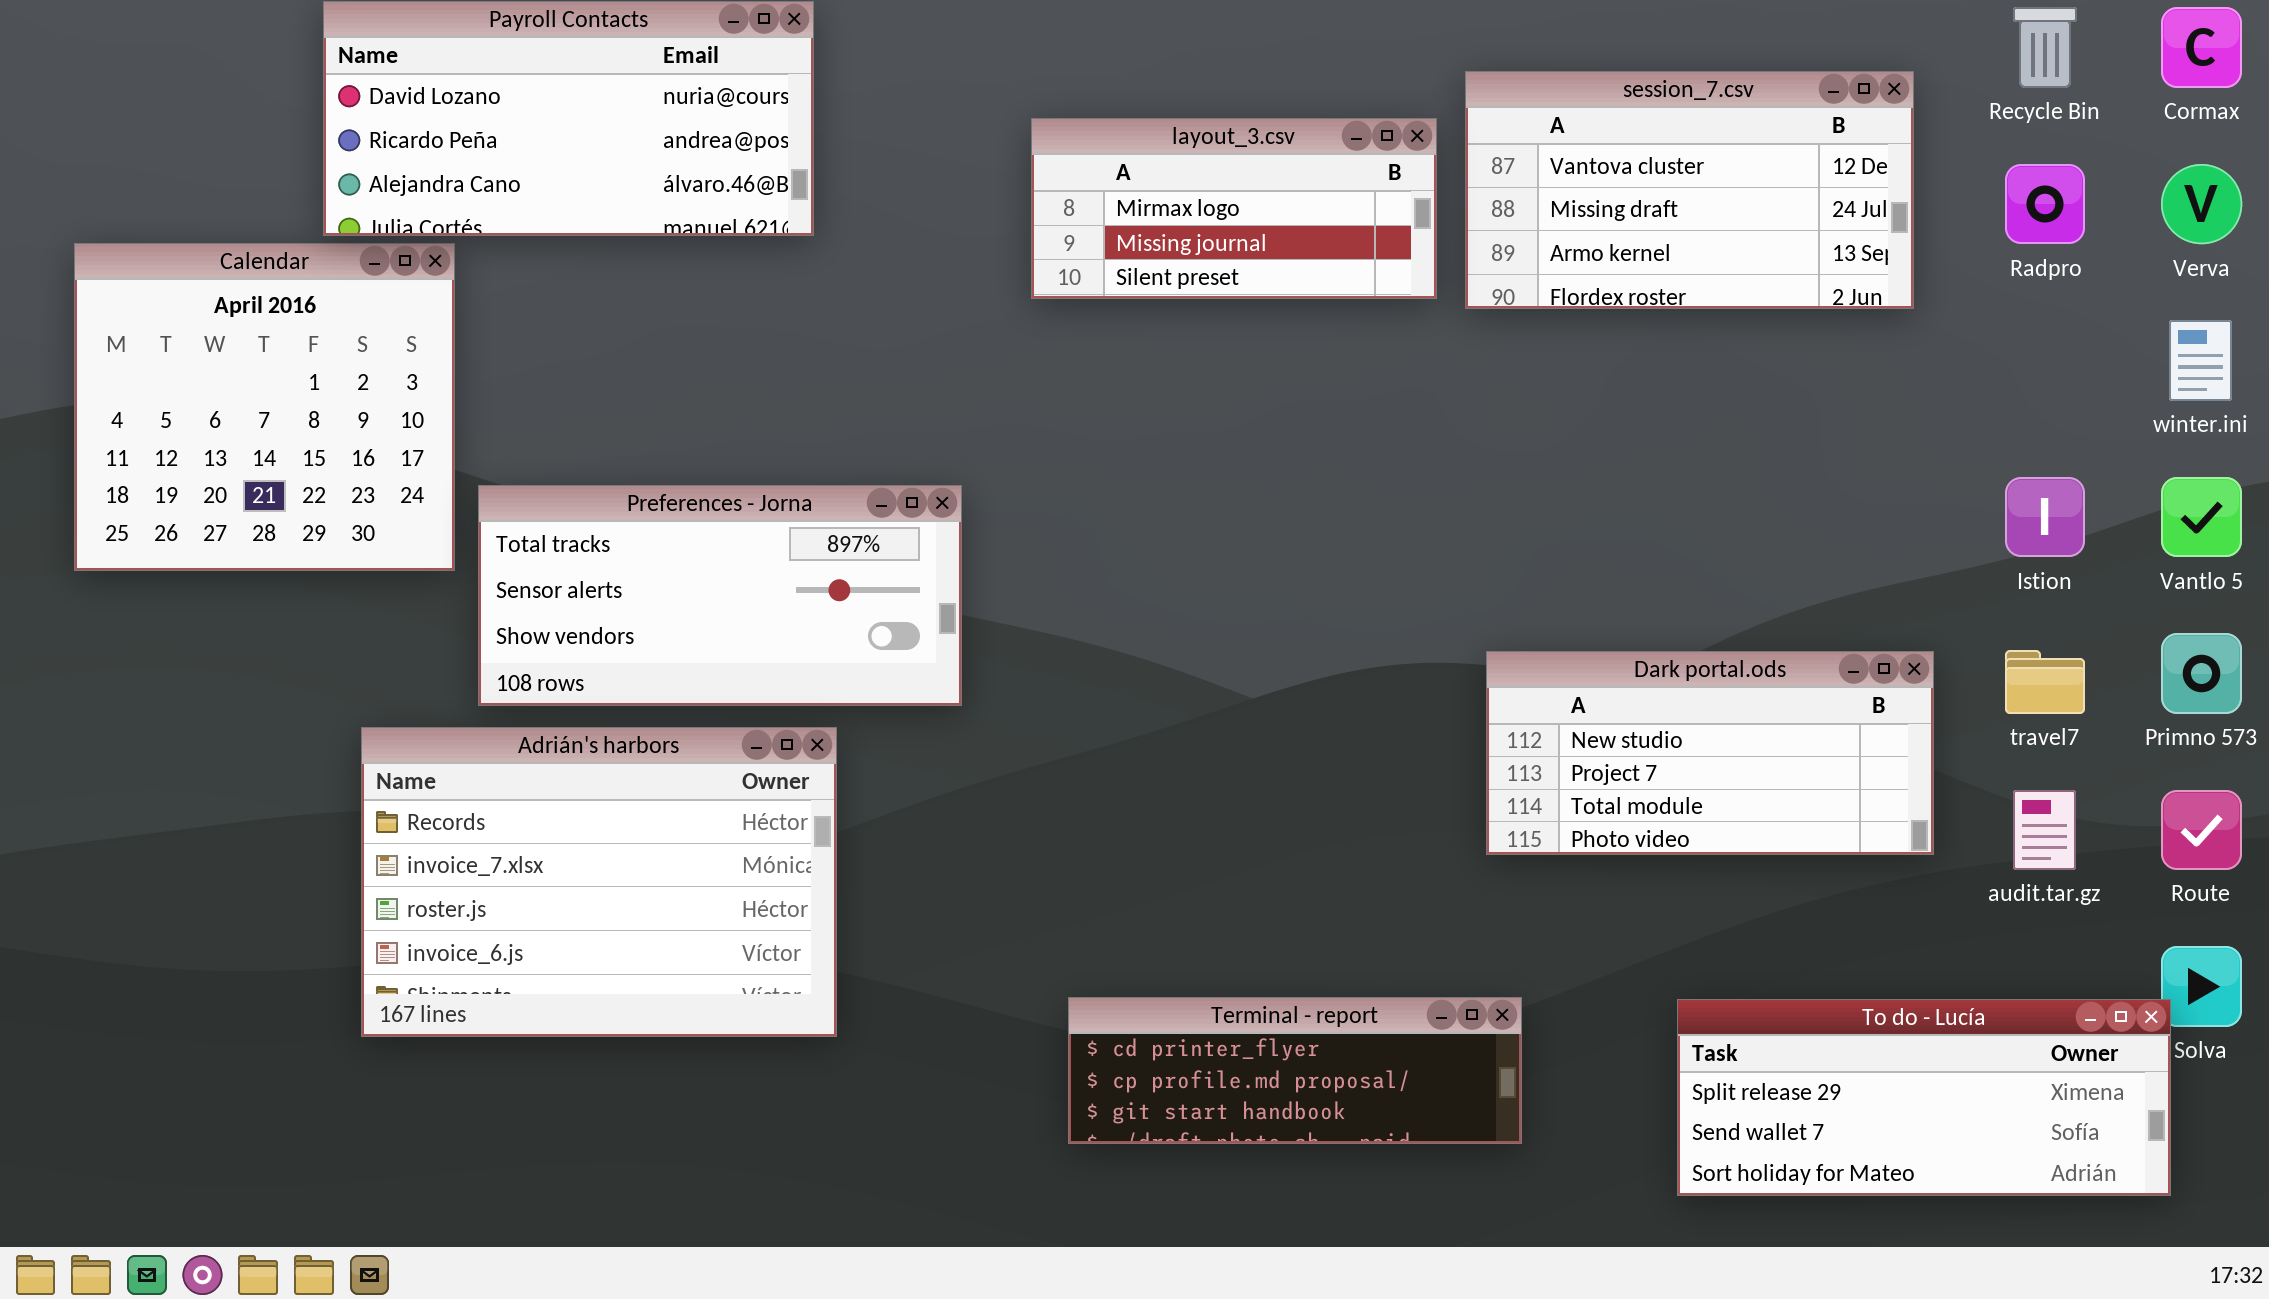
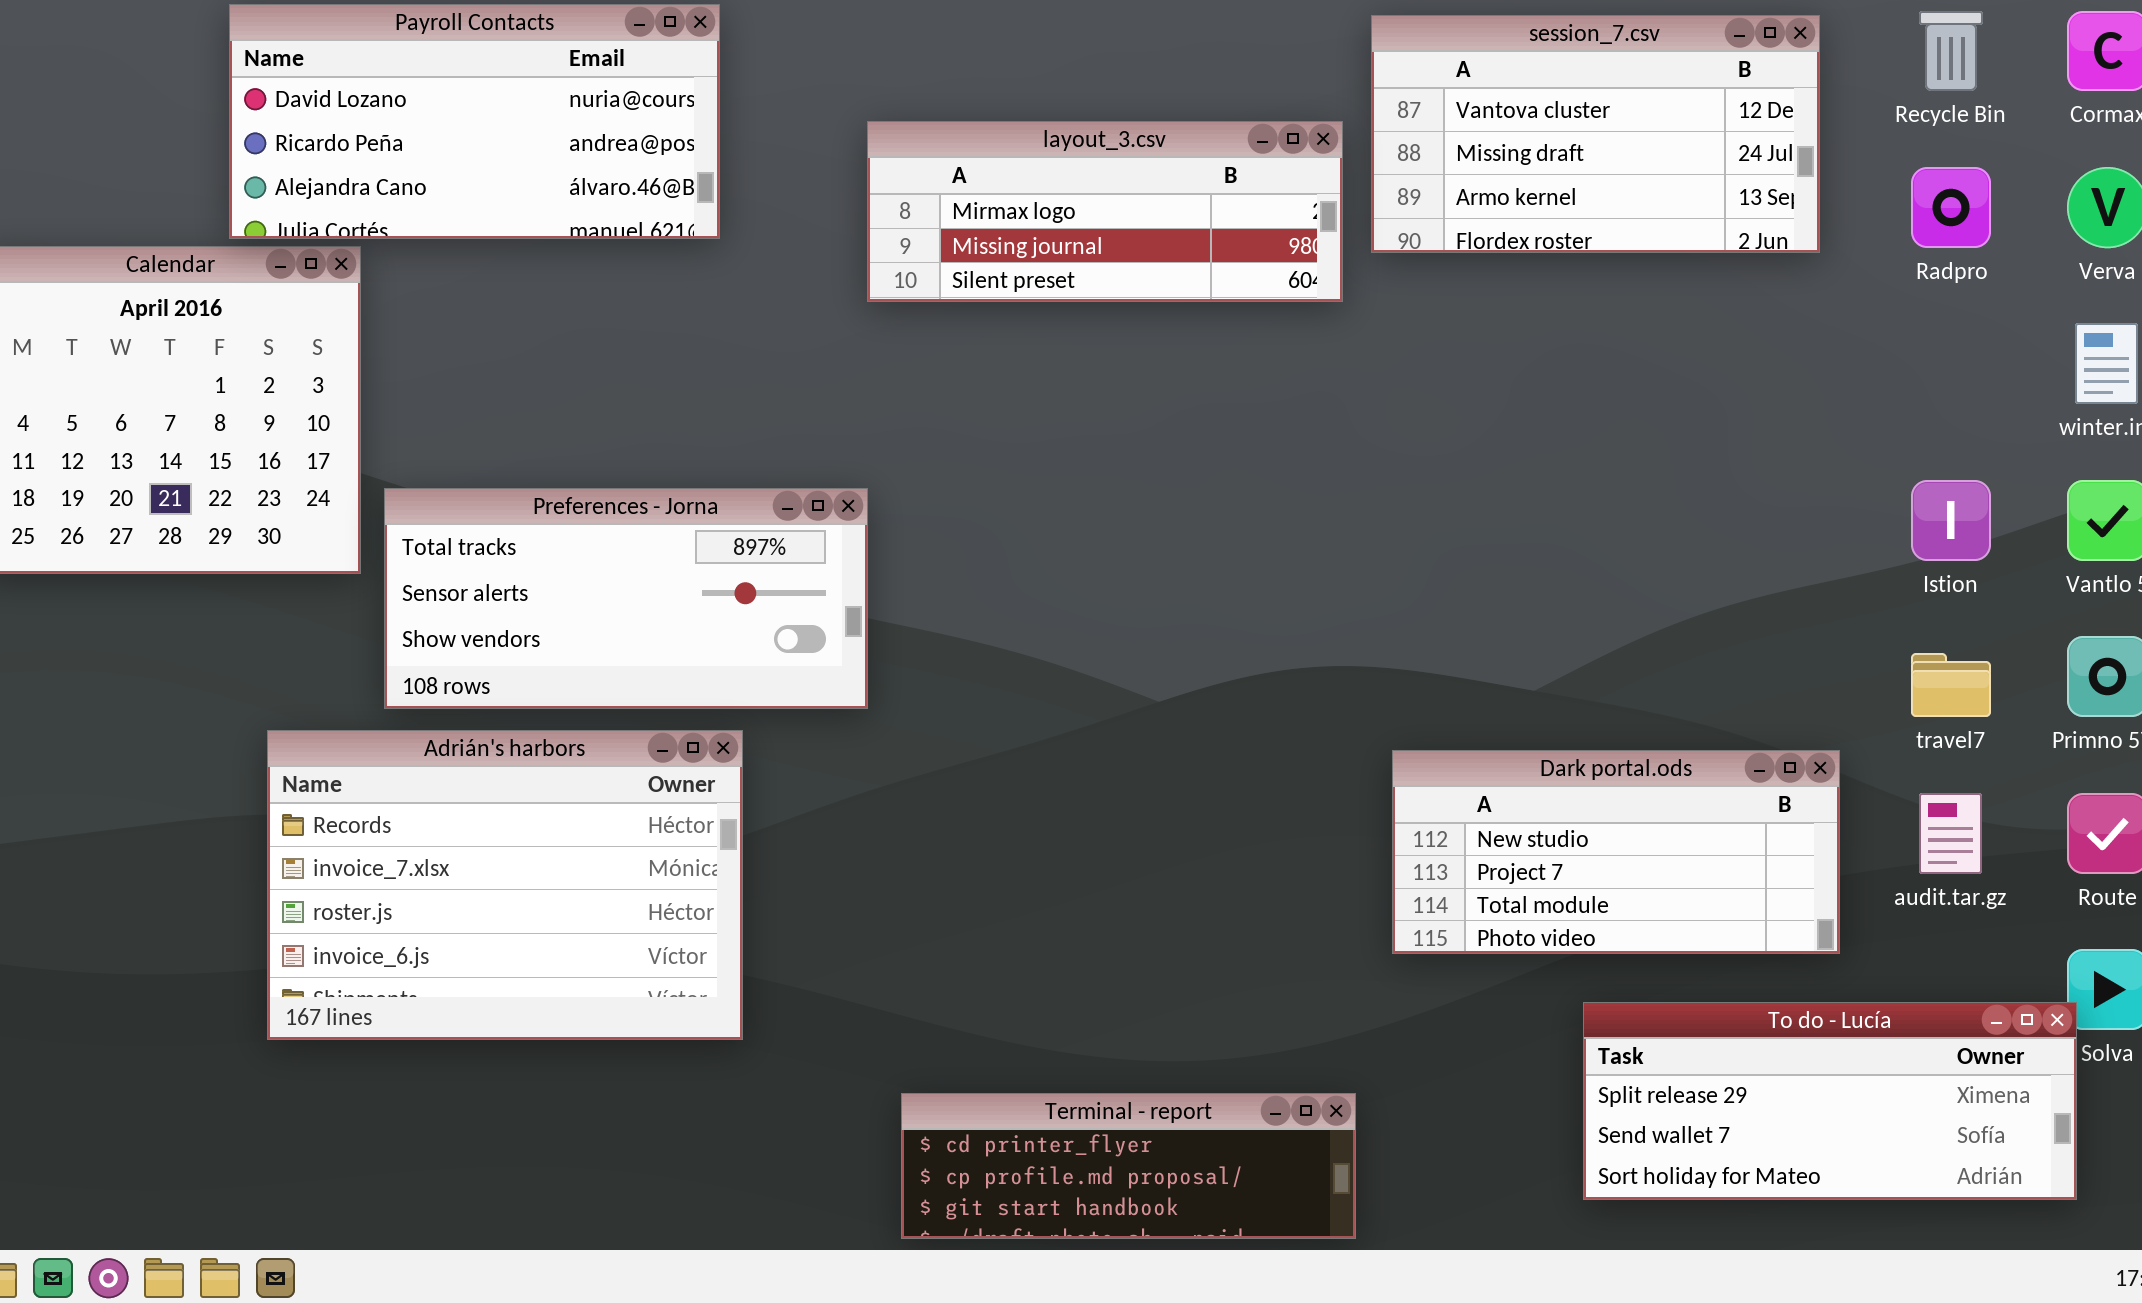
session_7.csv: [1465,71,1914,309] -> [1371,15,1820,253], moved
layout_3.csv: [1031,118,1437,299] -> [867,121,1343,302], resized
Dark portal.ods: [1486,651,1934,855] -> [1392,750,1840,954], moved
Terminal - report: [1068,997,1522,1144] -> [901,1093,1356,1239], moved

